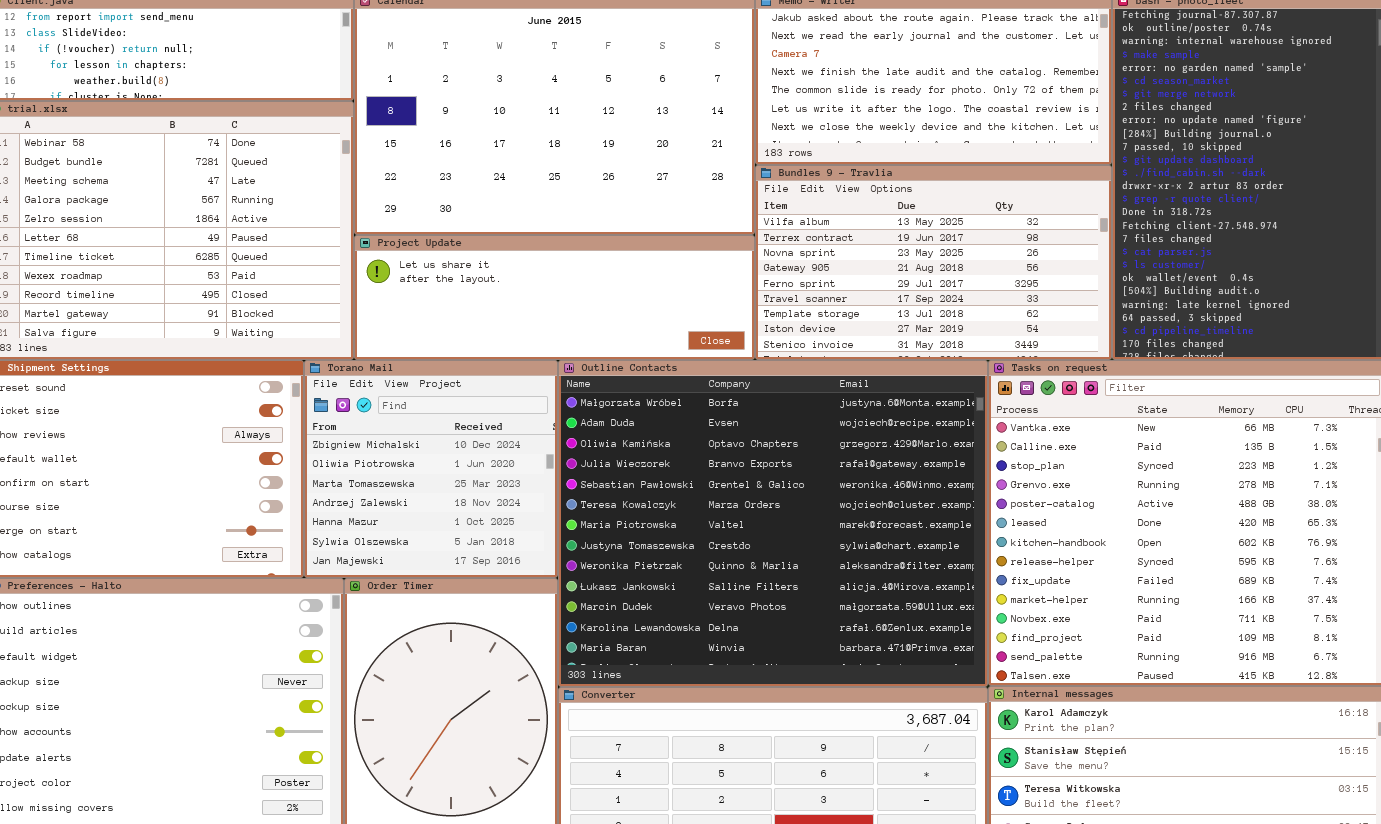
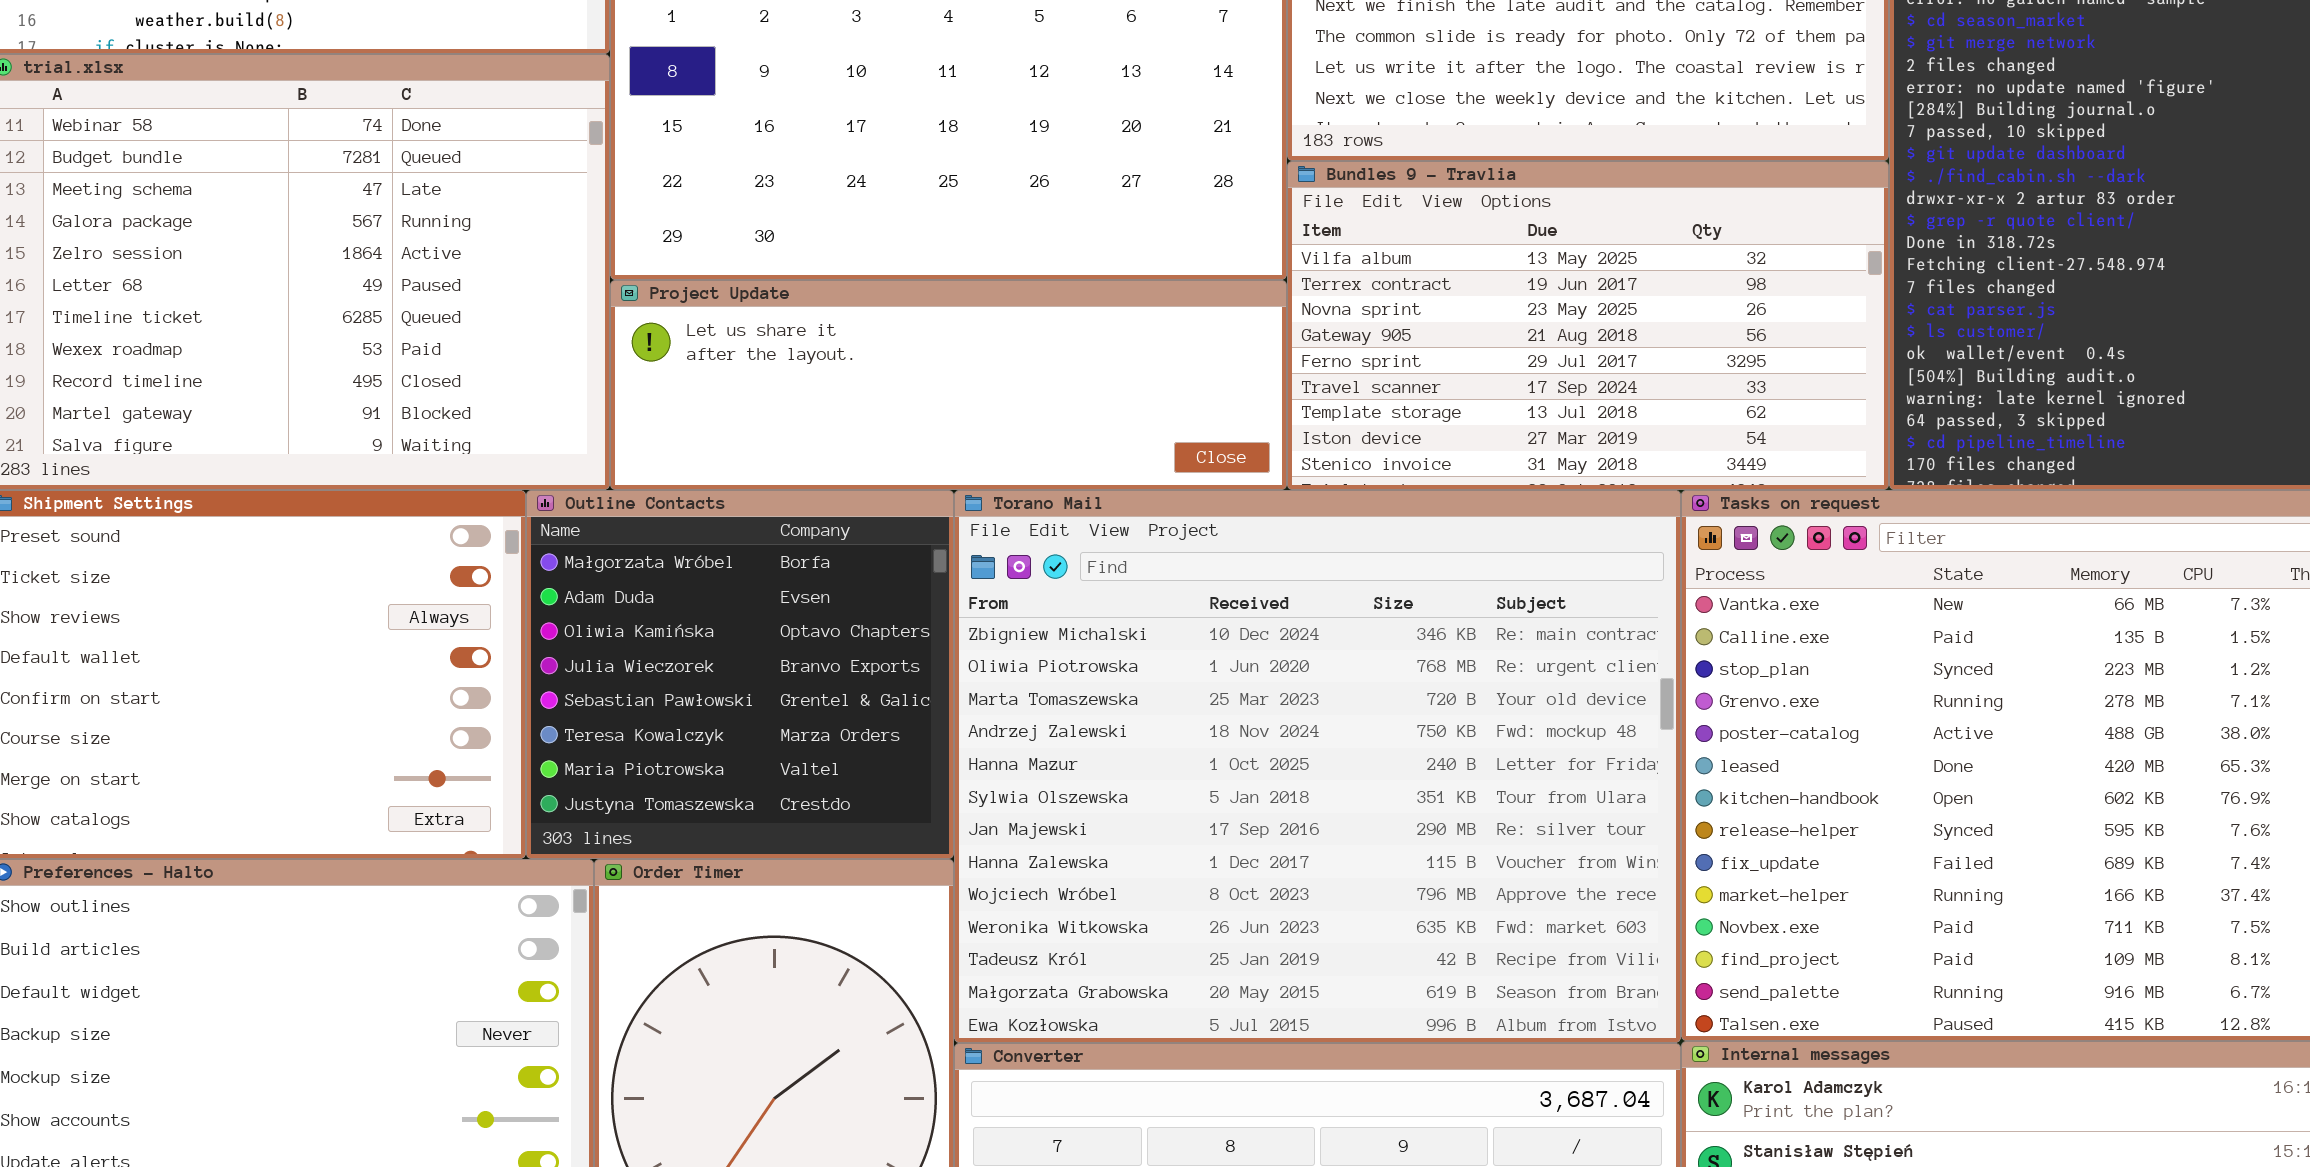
Torano Mail: [304,360,558,578] -> [954,490,1681,1043], moved, resized
Outline Contacts: [558,360,988,687] -> [526,490,954,859], moved, resized

